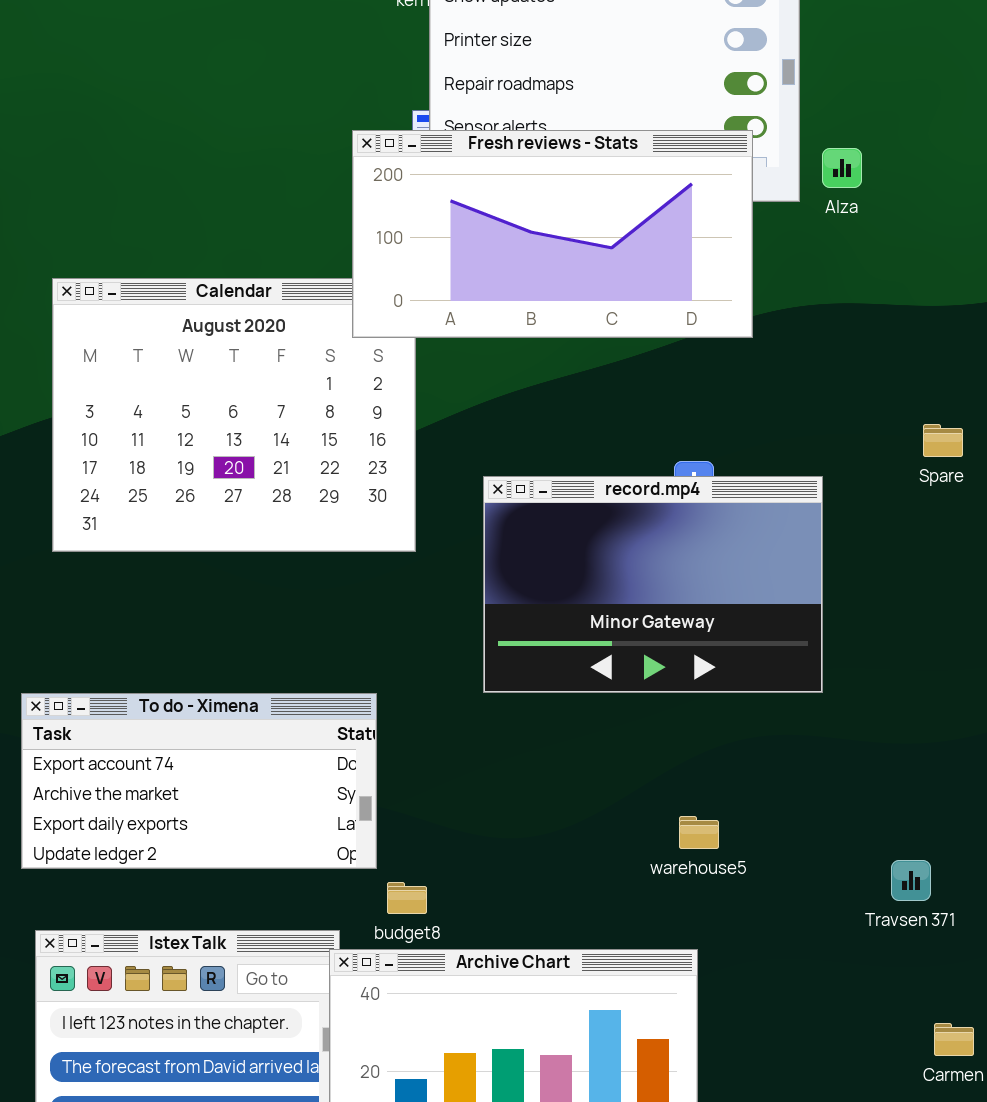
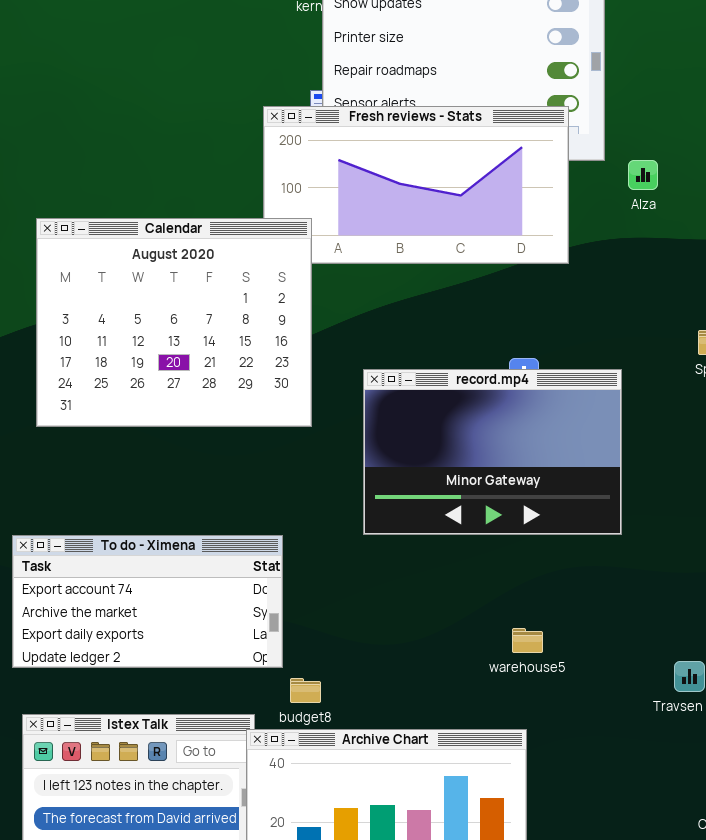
Alza: [822,148,862,188] -> [628,160,658,190], moved
Calendar: [52,278,416,552] -> [36,218,312,427], raised

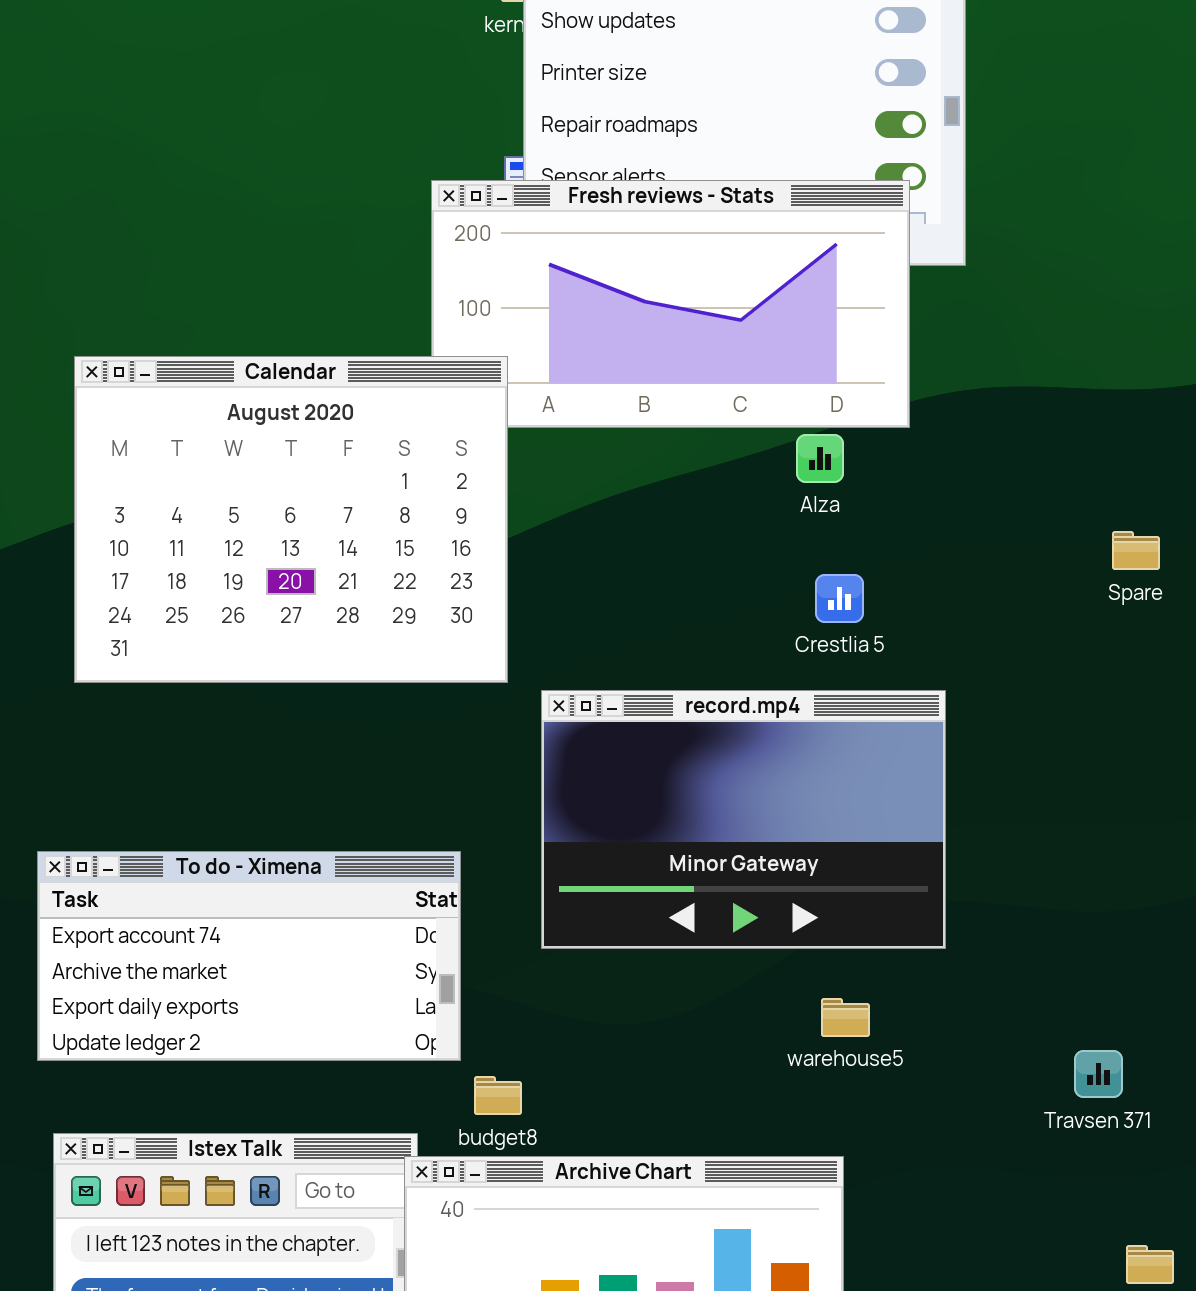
Alza: [628,160,658,190] -> [796,434,844,483], moved
record.mp4: [363,369,622,535] -> [541,690,946,949], moved

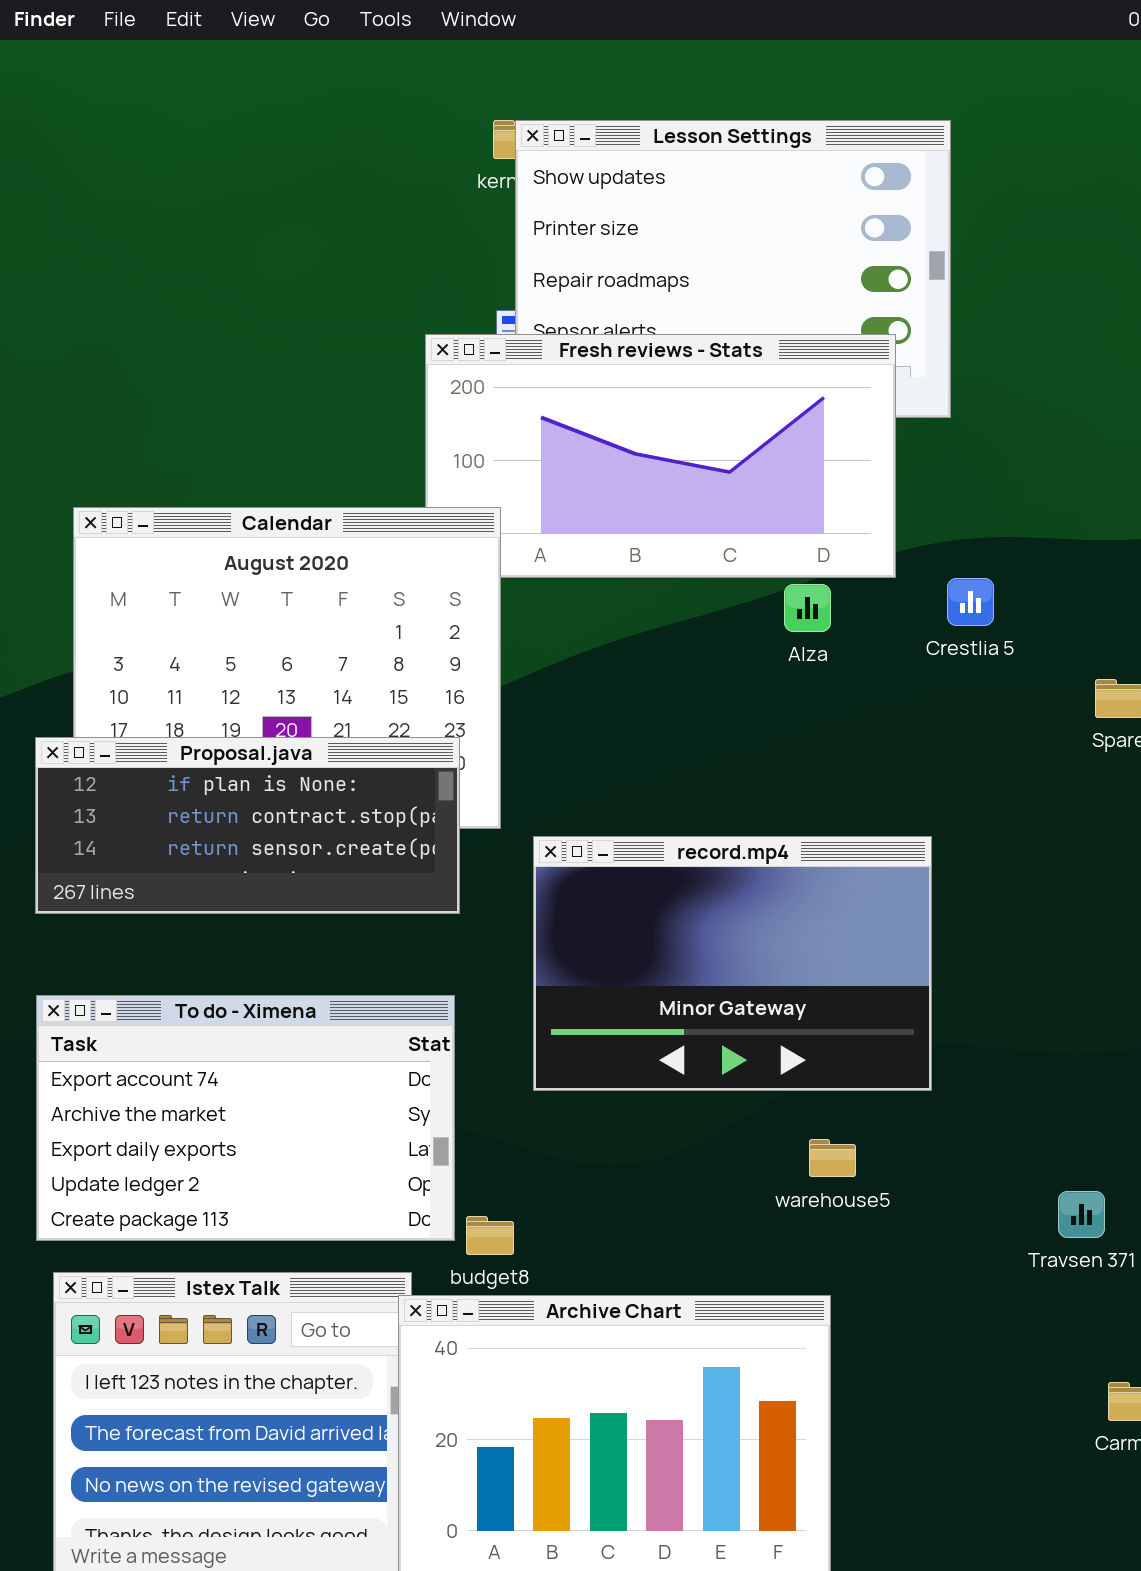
Crestlia 5: [815,574,864,623] -> [947,578,994,626], moved
Proposal.java: none -> [35,737,460,914], opened
To do - Ximena: [37,851,461,1061] -> [36,995,455,1241], resized

